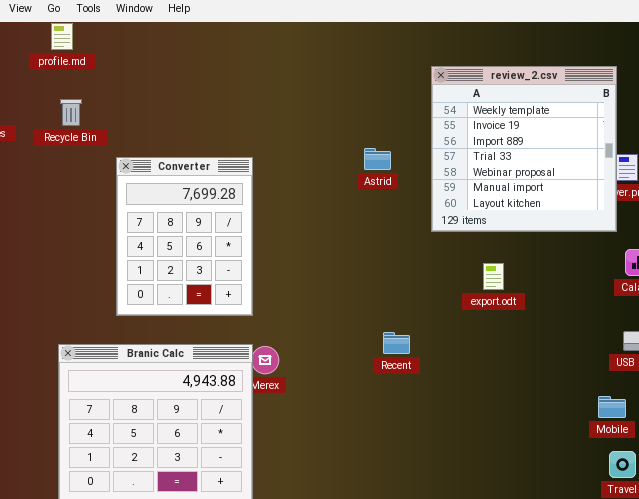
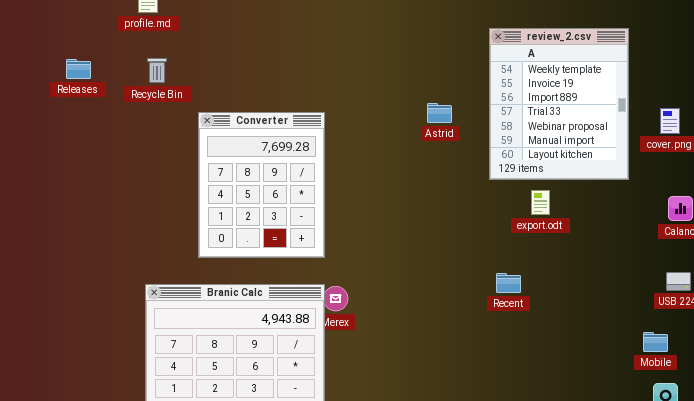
review_2.csv: [431,66,617,232] -> [489,28,629,180], resized
export.odt: [483,263,504,290] -> [531,190,550,215], moved
Recent: [383,332,410,354] -> [496,273,521,293], moved

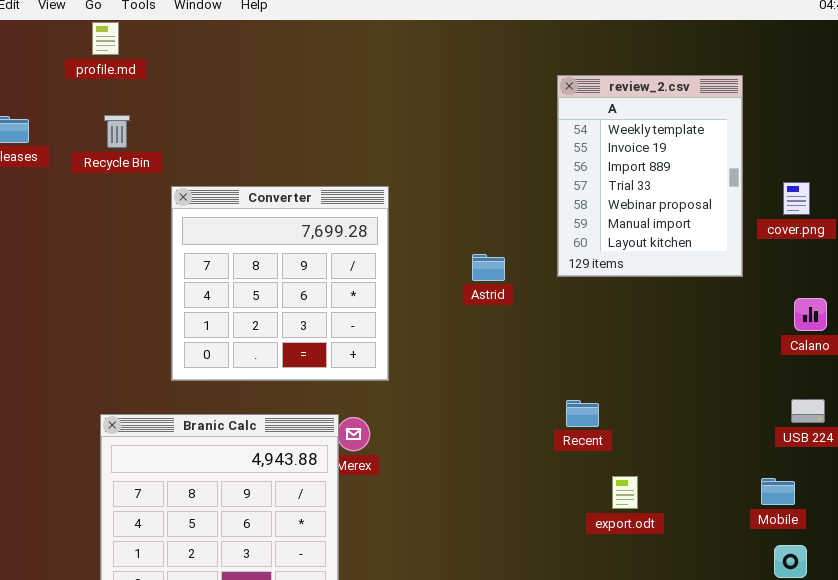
Astrid: [427,103,452,123] -> [472,254,505,281], moved
Converter: [198,112,325,258] -> [171,186,389,381], resized
export.odt: [531,190,550,215] -> [612,476,638,509], moved

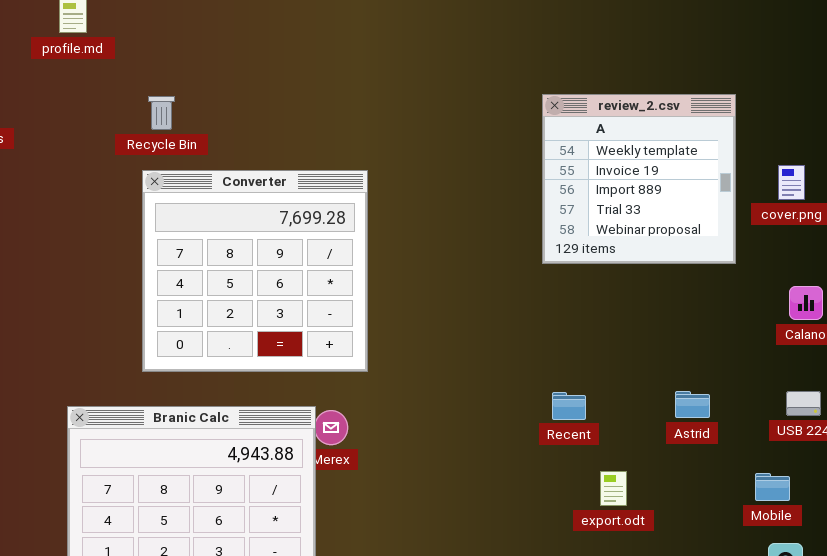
review_2.csv: [557,75,743,277] -> [542,94,736,264], resized
Recycle Bin: [104,115,130,148] -> [148,96,175,130], moved
Astrid: [472,254,505,281] -> [675,391,710,418], moved

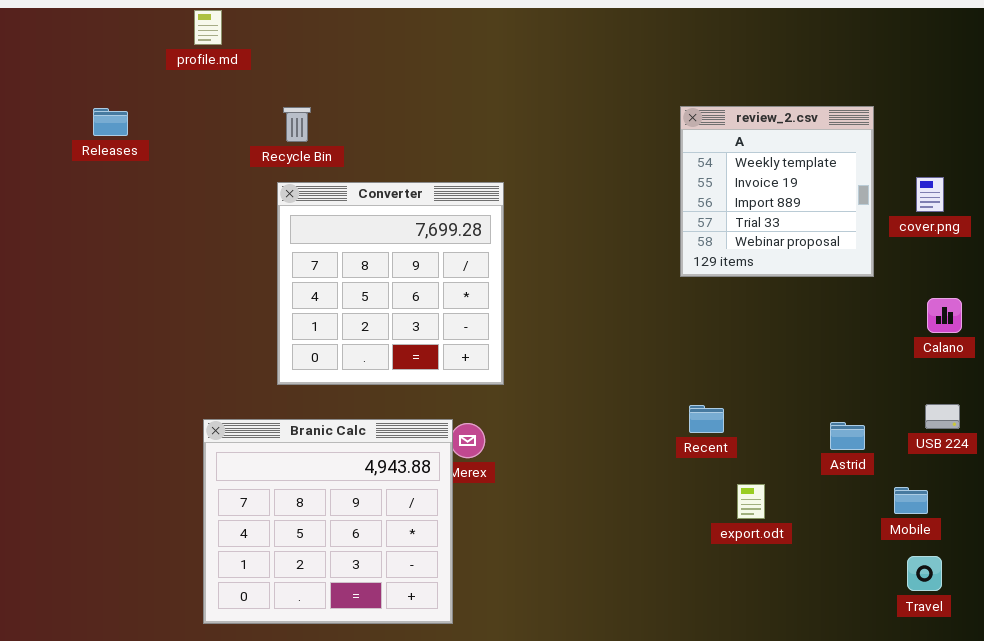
Astrid: [675,391,710,418] -> [830,422,865,450], moved

